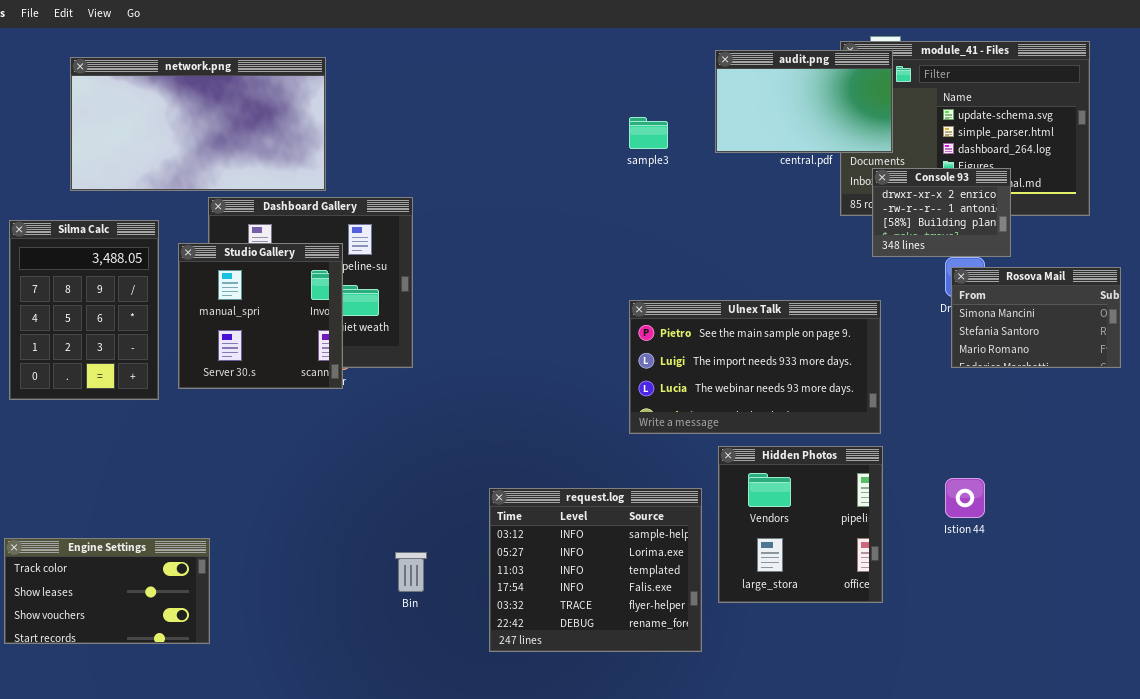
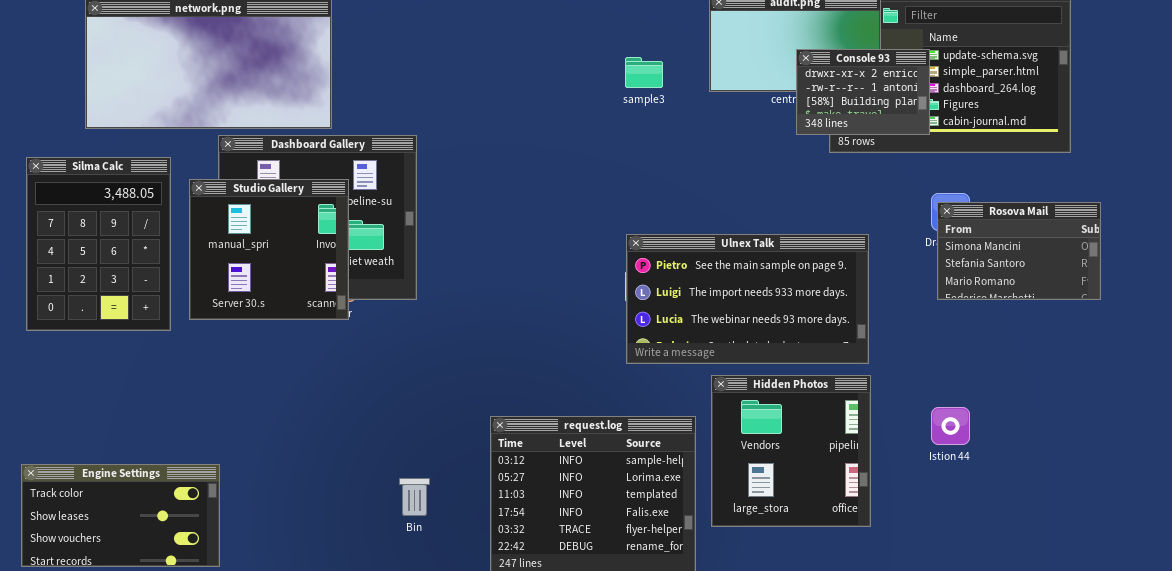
Console 93: [872,168,1011,257] -> [796,49,930,135], moved

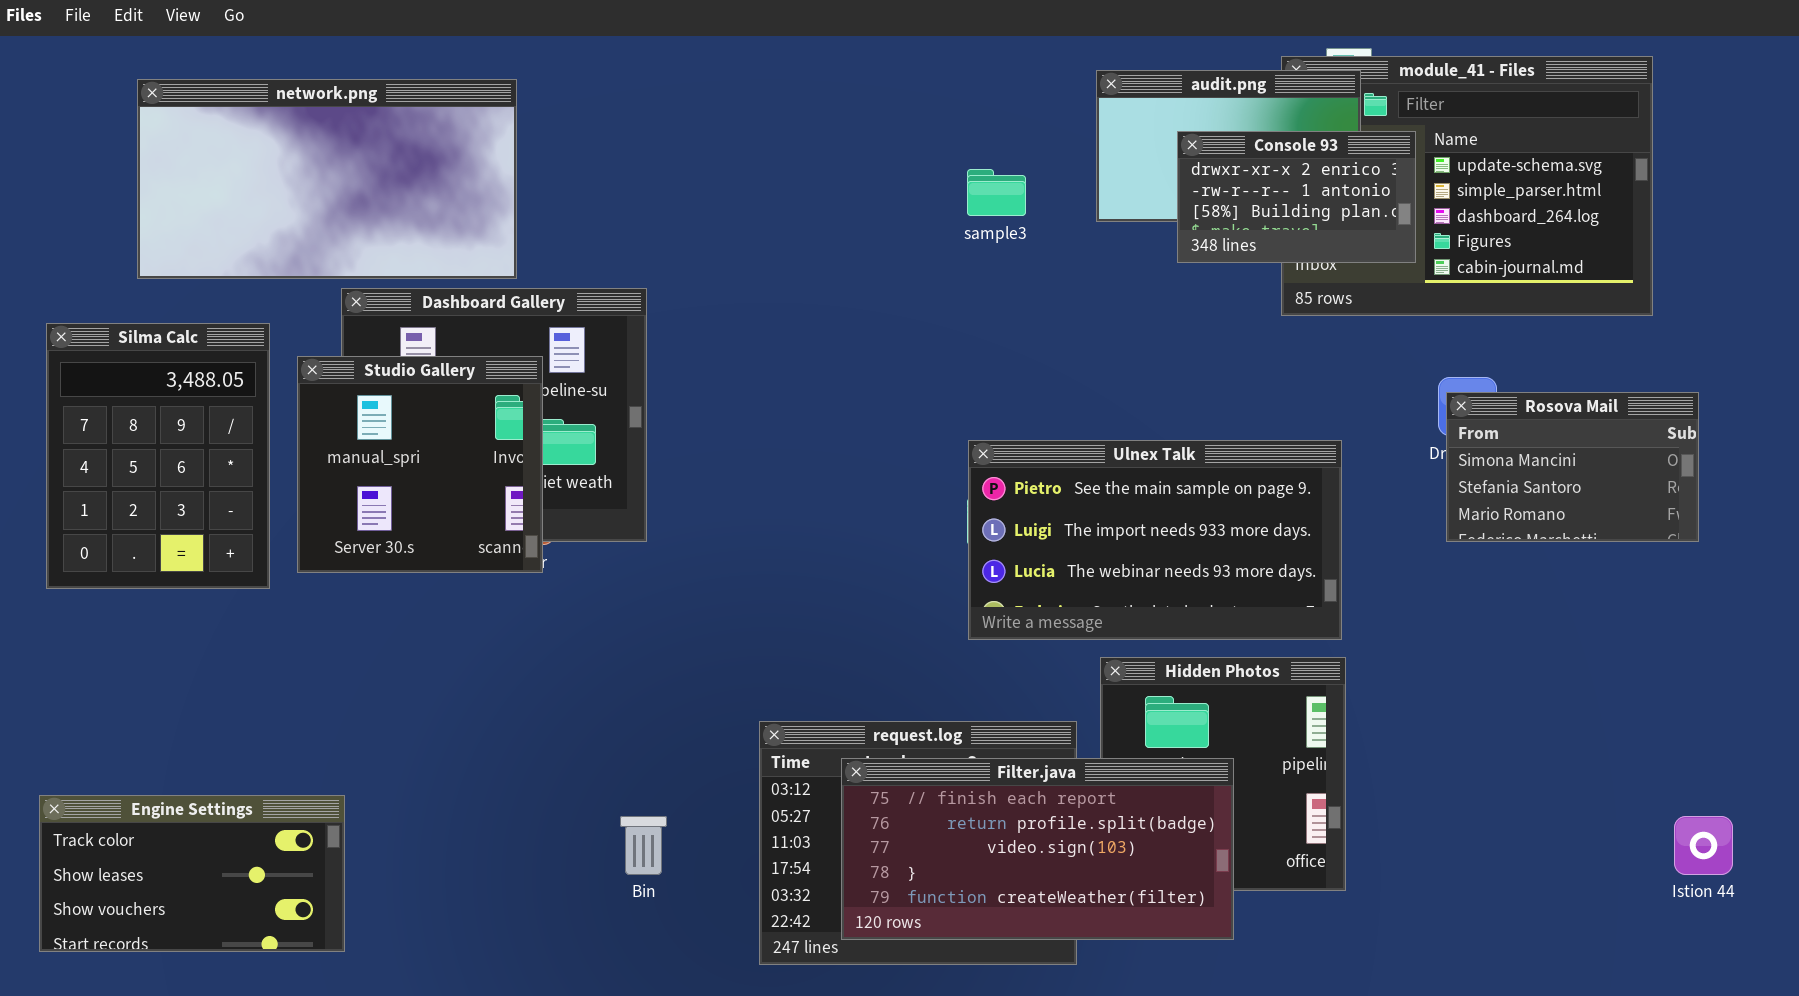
Console 93: [796,49,930,135] -> [1177,131,1416,263], moved, resized
Istion 44: [931,407,970,445] -> [1674,816,1733,875], moved
Filter.java: none -> [841,758,1234,940], opened

